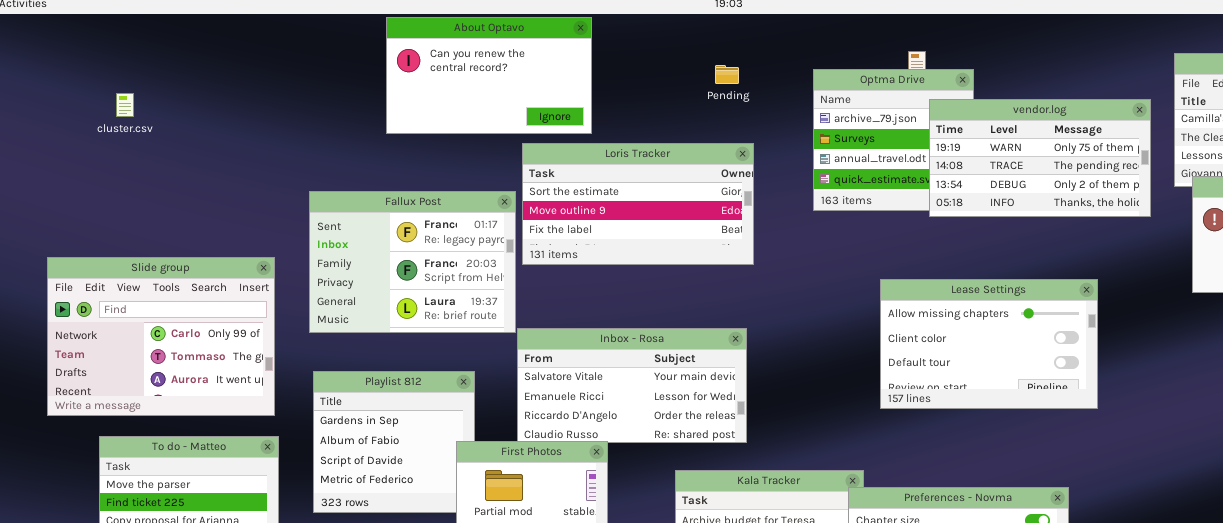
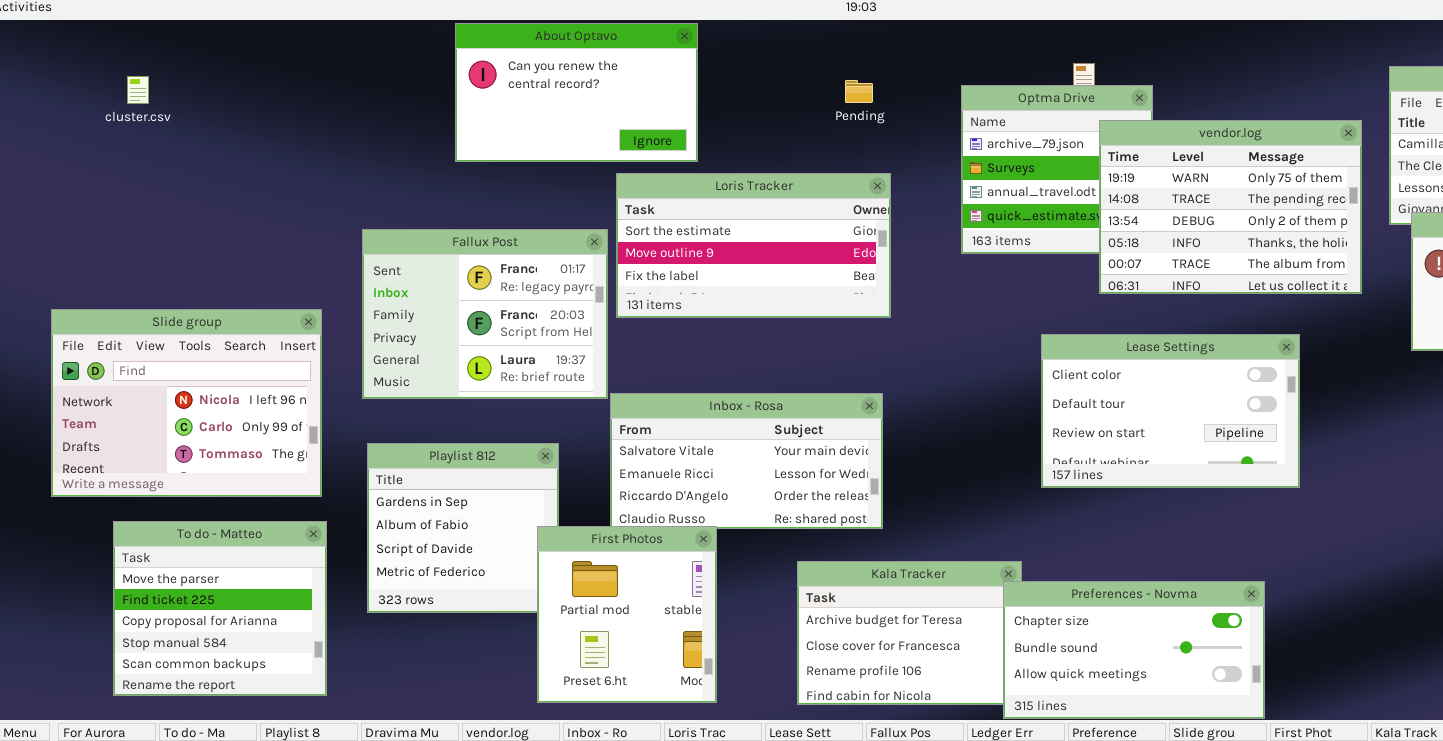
cluster.csv: [116,93,134,117] -> [127,76,149,104], moved
vendor.log: [929,99,1151,217] -> [1099,120,1362,294], resized
Slide group: [47,257,275,416] -> [51,309,322,497], scrolled up 1 row
Lease Settings: [880,279,1098,409] -> [1041,334,1300,488], scrolled down 1 row

